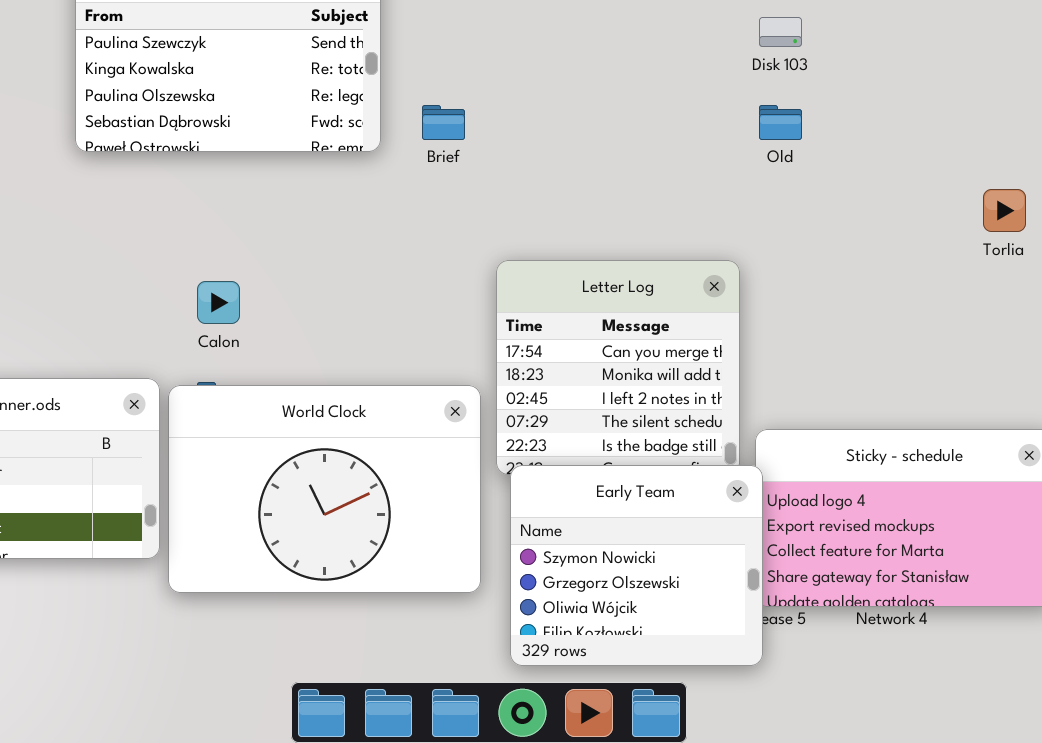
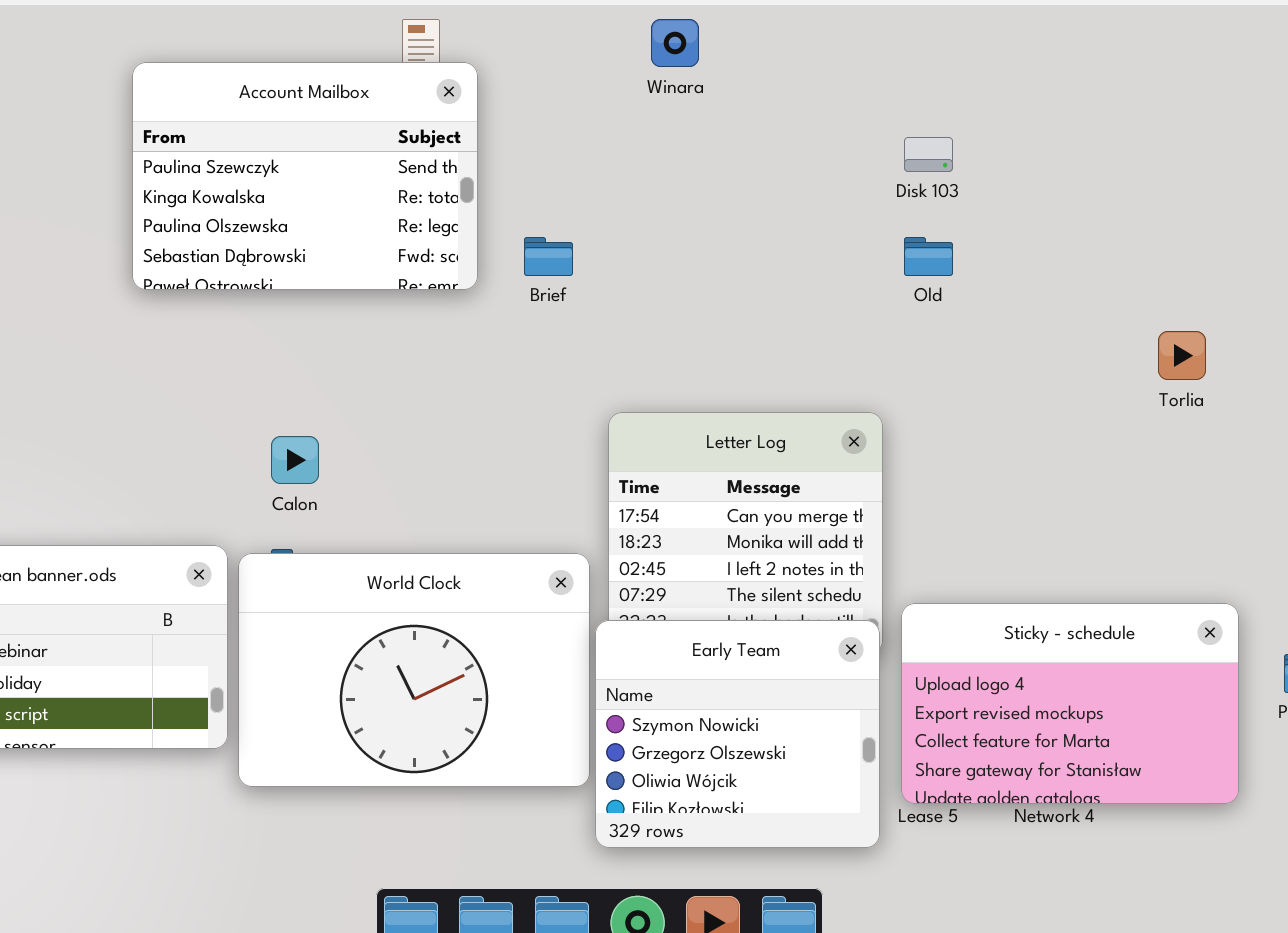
Early Team: [510,465,763,666] -> [595,620,880,848], moved

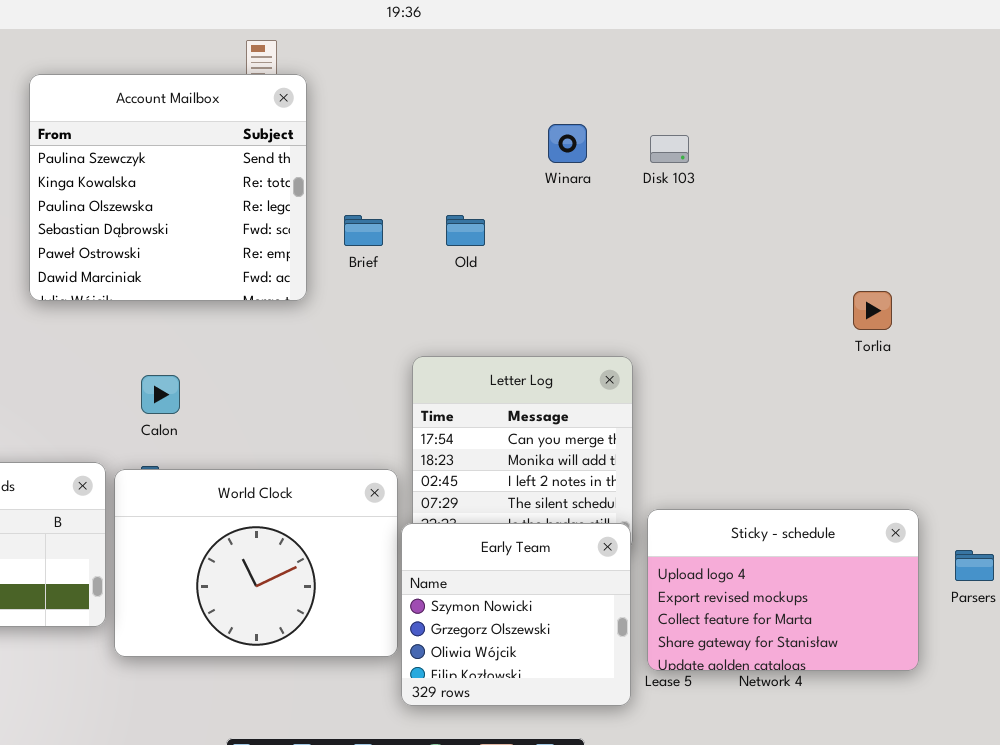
Winara: [651,19,699,67] -> [548,124,587,163], moved
Account Mailbox: [132,62,478,290] -> [29,74,307,301], resized
Old: [904,237,953,276] -> [446,215,485,246], moved

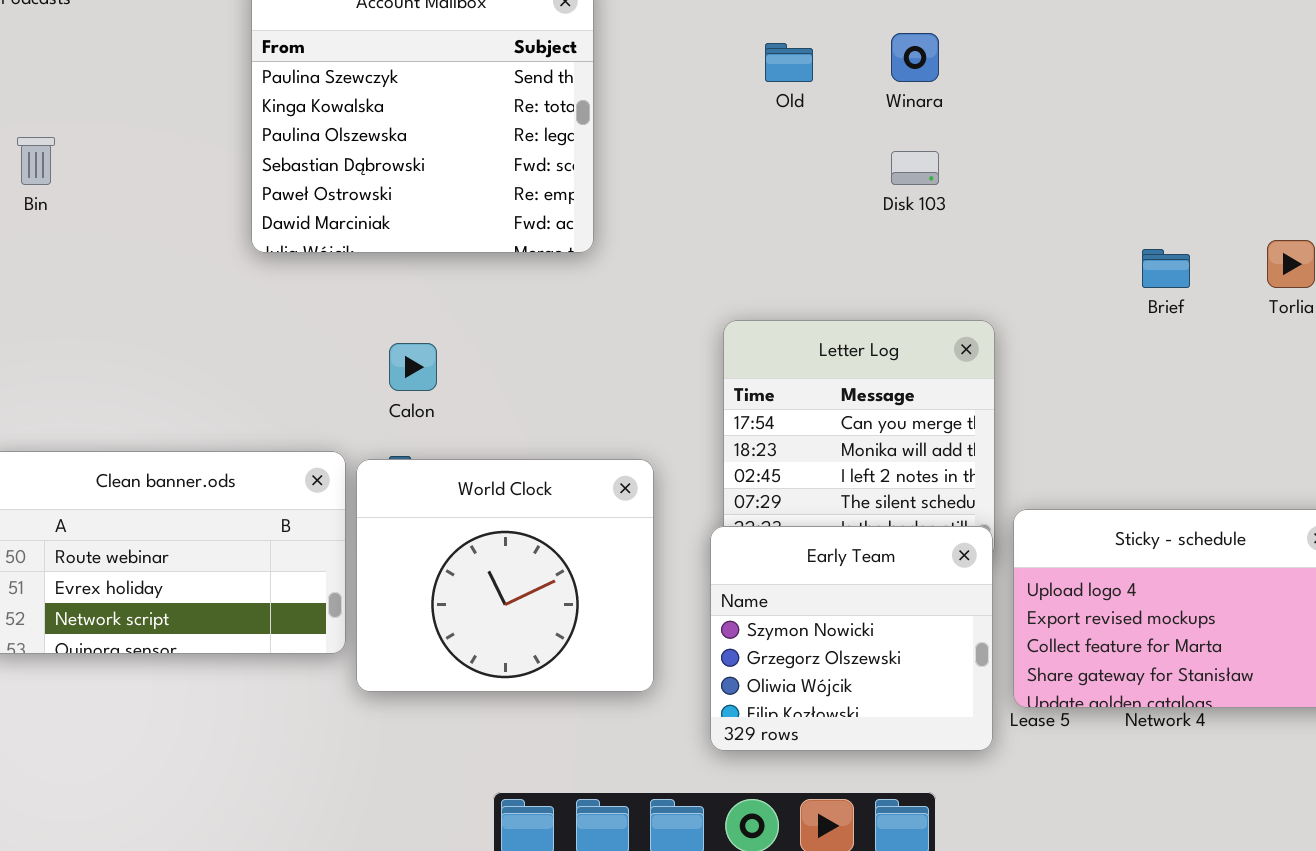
Disk 103: [650,135,689,163] -> [891,151,939,185], moved
Brief: [344,215,383,246] -> [1142,249,1190,288], moved
Old: [446,215,485,246] -> [765,43,813,82], moved
World Clock: [114,469,398,657] -> [356,459,654,692], resized

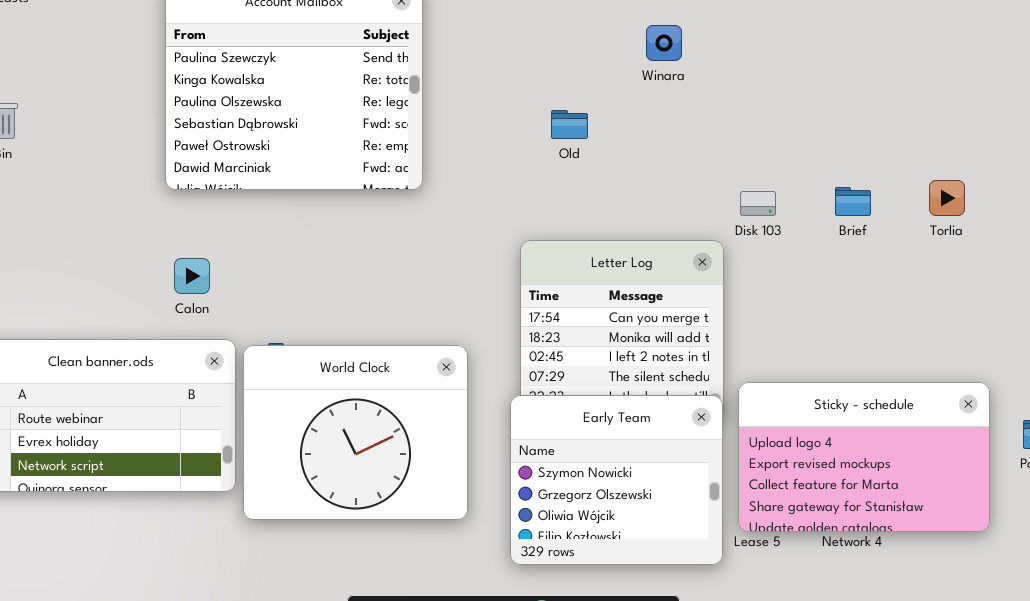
Old: [765,43,813,82] -> [551,110,588,139], moved
Disk 103: [891,151,939,185] -> [740,191,776,216], moved
Calon: [389,343,437,391] -> [174,258,210,294], moved

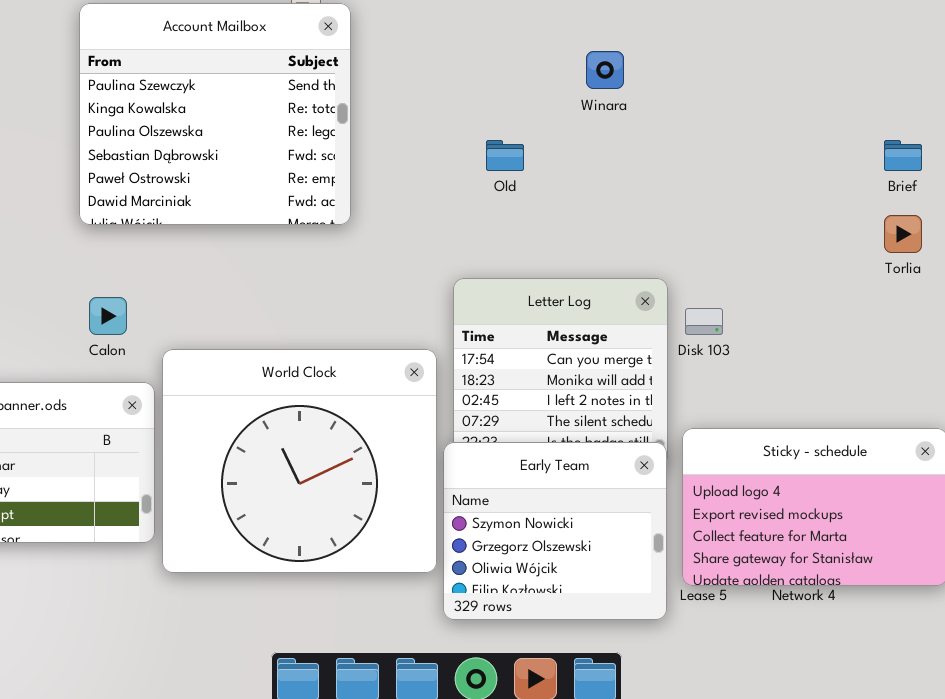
Brief: [835,187,871,216] -> [884,140,922,171], moved
Disk 103: [740,191,776,216] -> [685,308,723,335], moved
World Clock: [243,345,468,520] -> [162,349,437,573], resized

